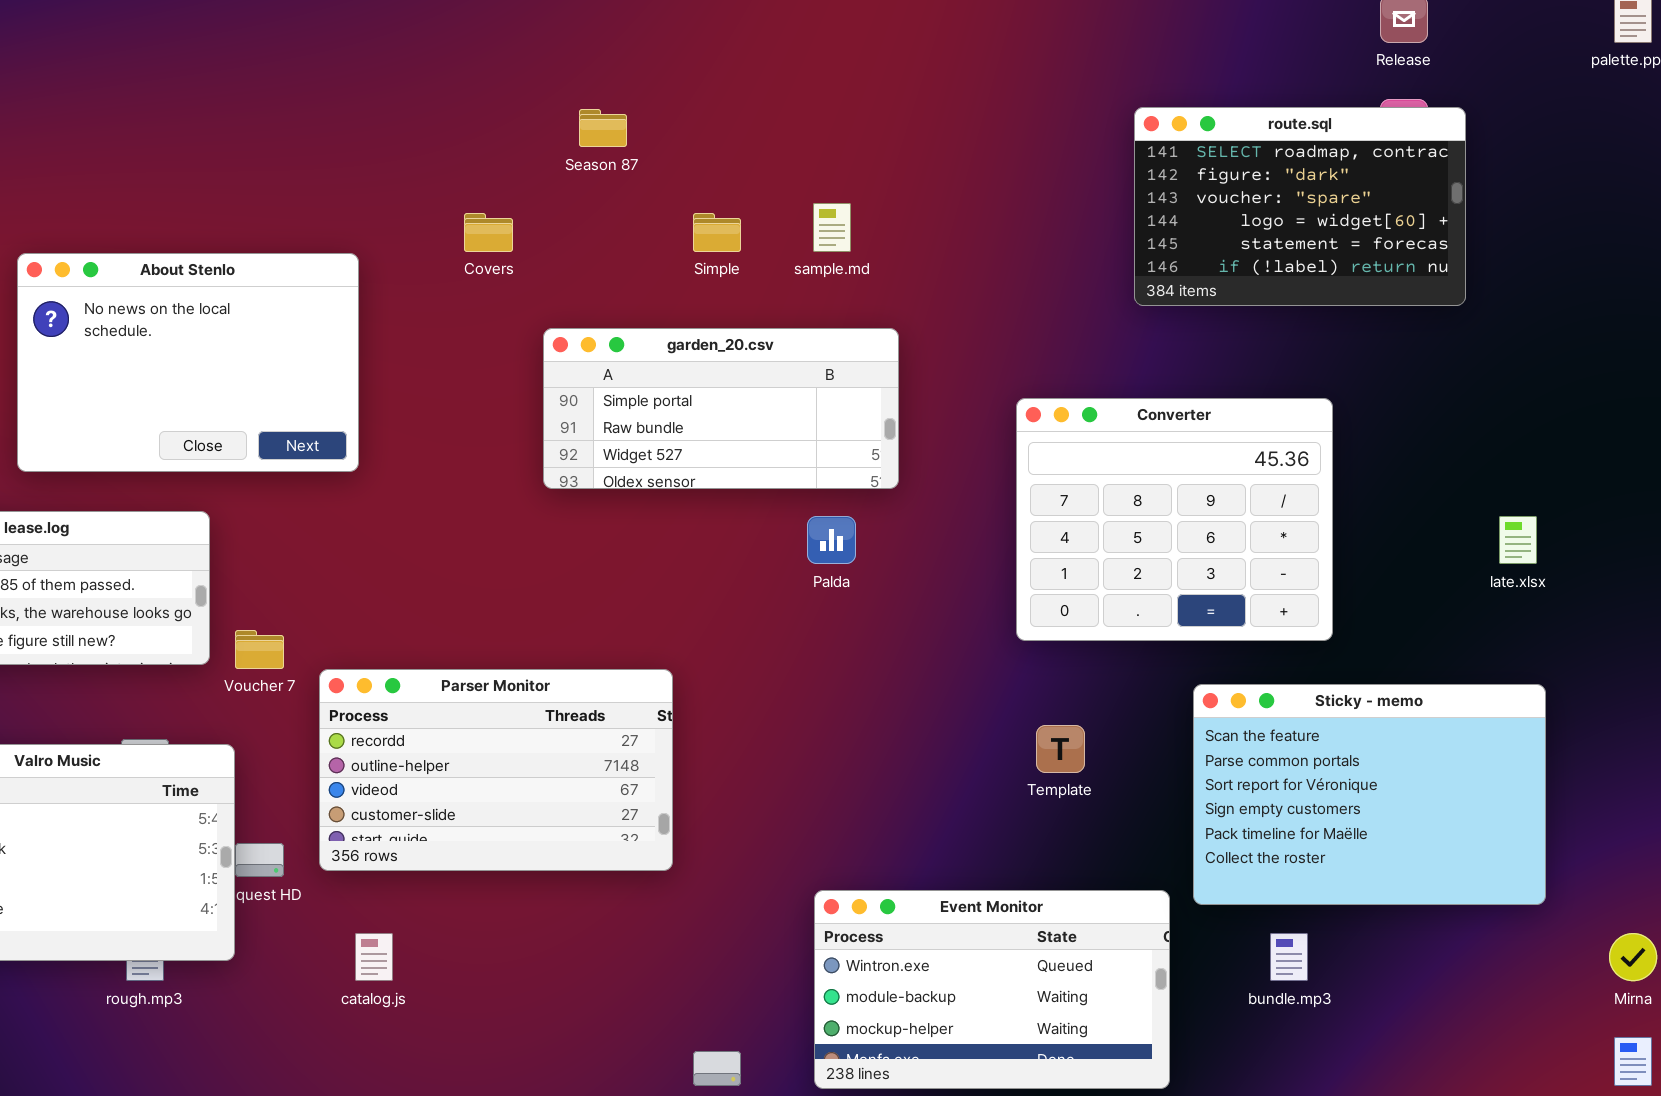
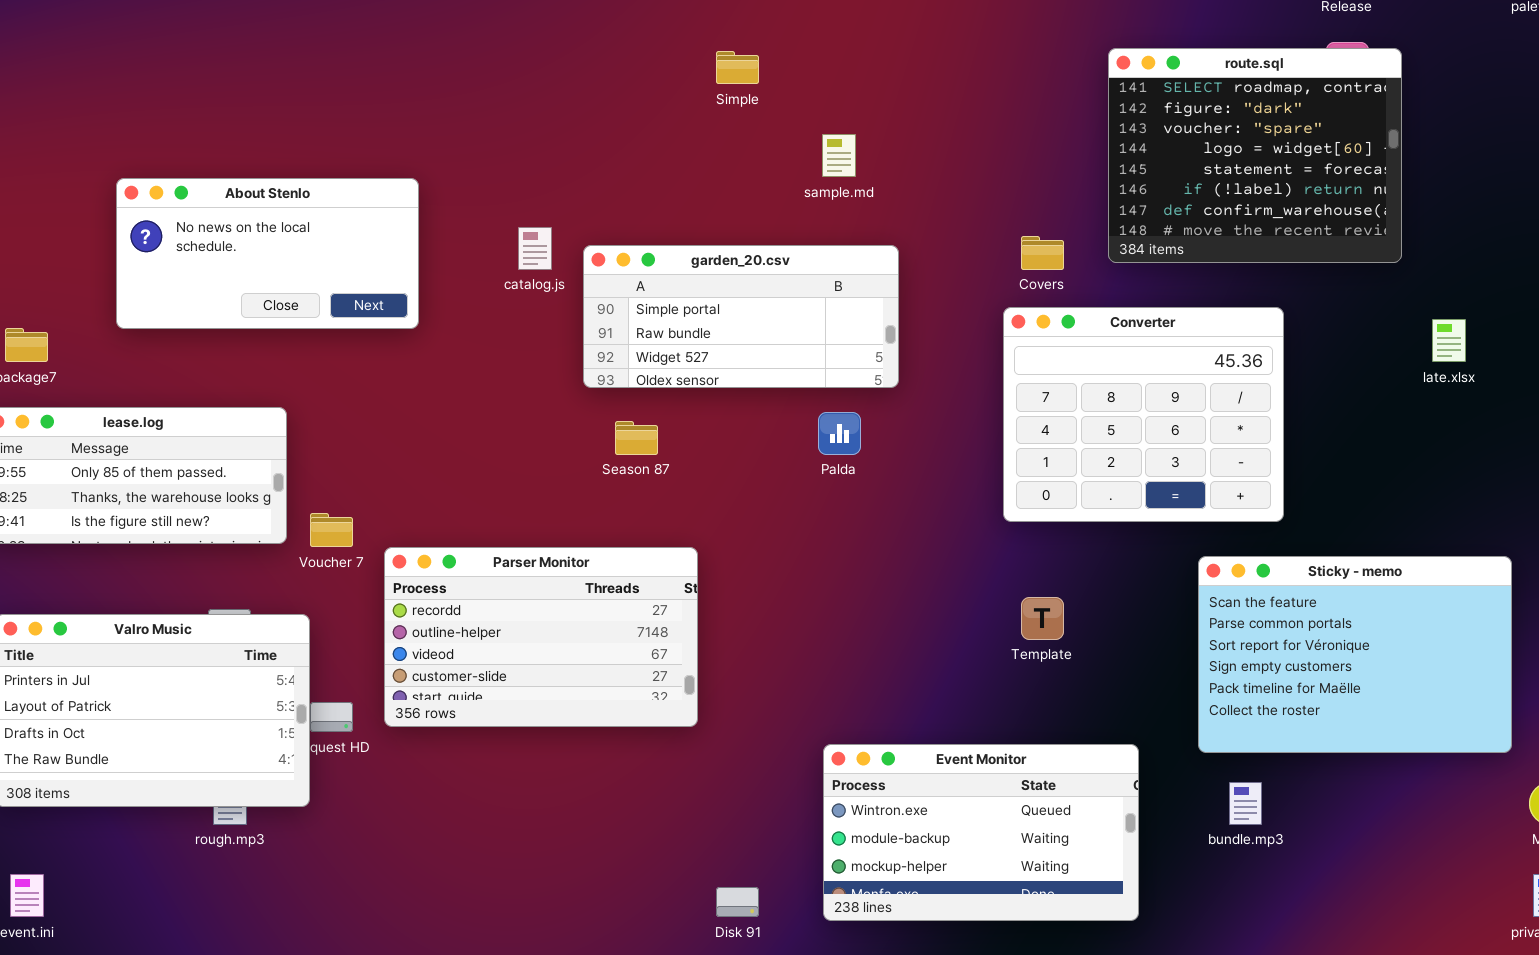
route.sql: [1134,107,1466,306] -> [1108,48,1402,263], resized
Season 87: [579,109,627,147] -> [615,421,658,455], moved
Covers: [464,213,513,252] -> [1021,236,1064,270], moved
Simple: [693,213,741,252] -> [716,51,759,84], moved
About Stenlo: [17,253,359,472] -> [116,178,419,329], resized
late.xlsx: [1499,516,1537,564] -> [1432,319,1466,362], moved
Sticky - memo: [1193,684,1546,905] -> [1198,556,1512,753], moved
catalog.js: [355,933,393,981] -> [518,227,552,270], moved

